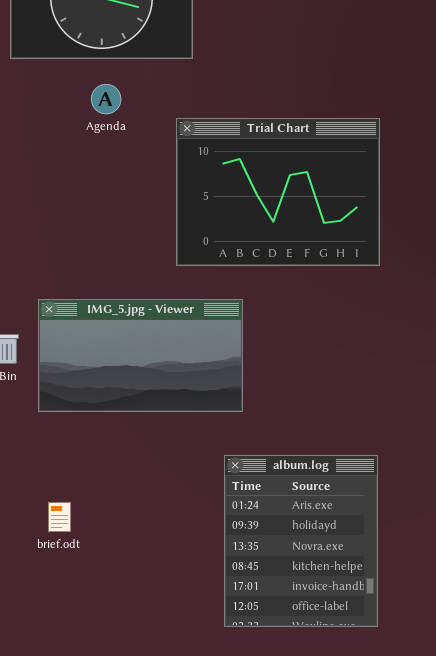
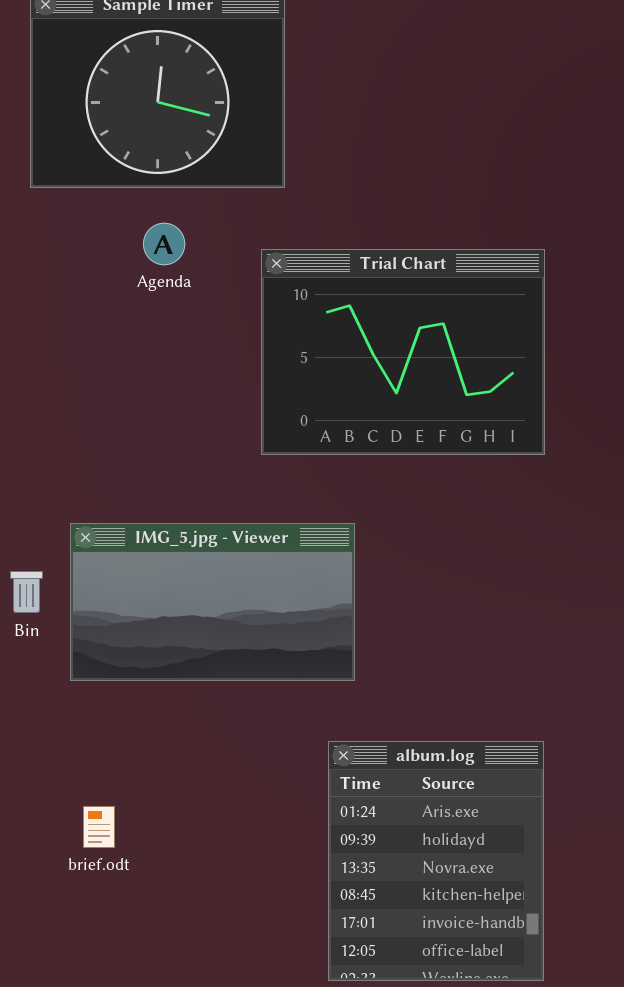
Trial Chart: [176,118,380,266] -> [261,249,545,455], moved

